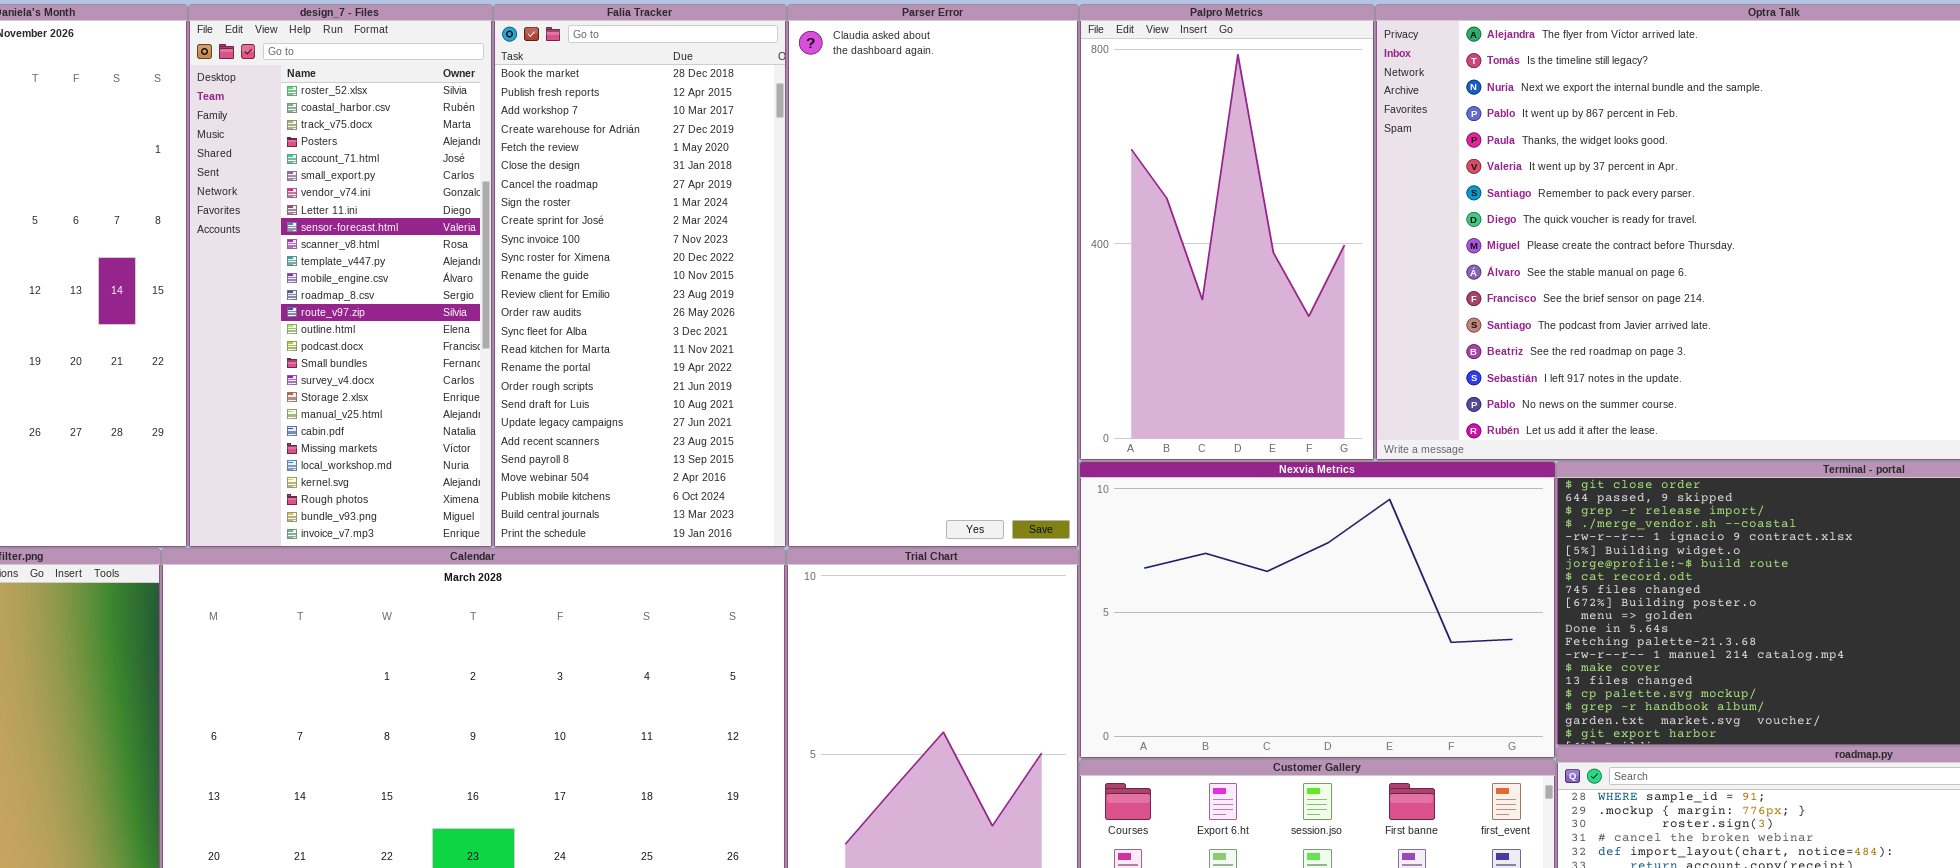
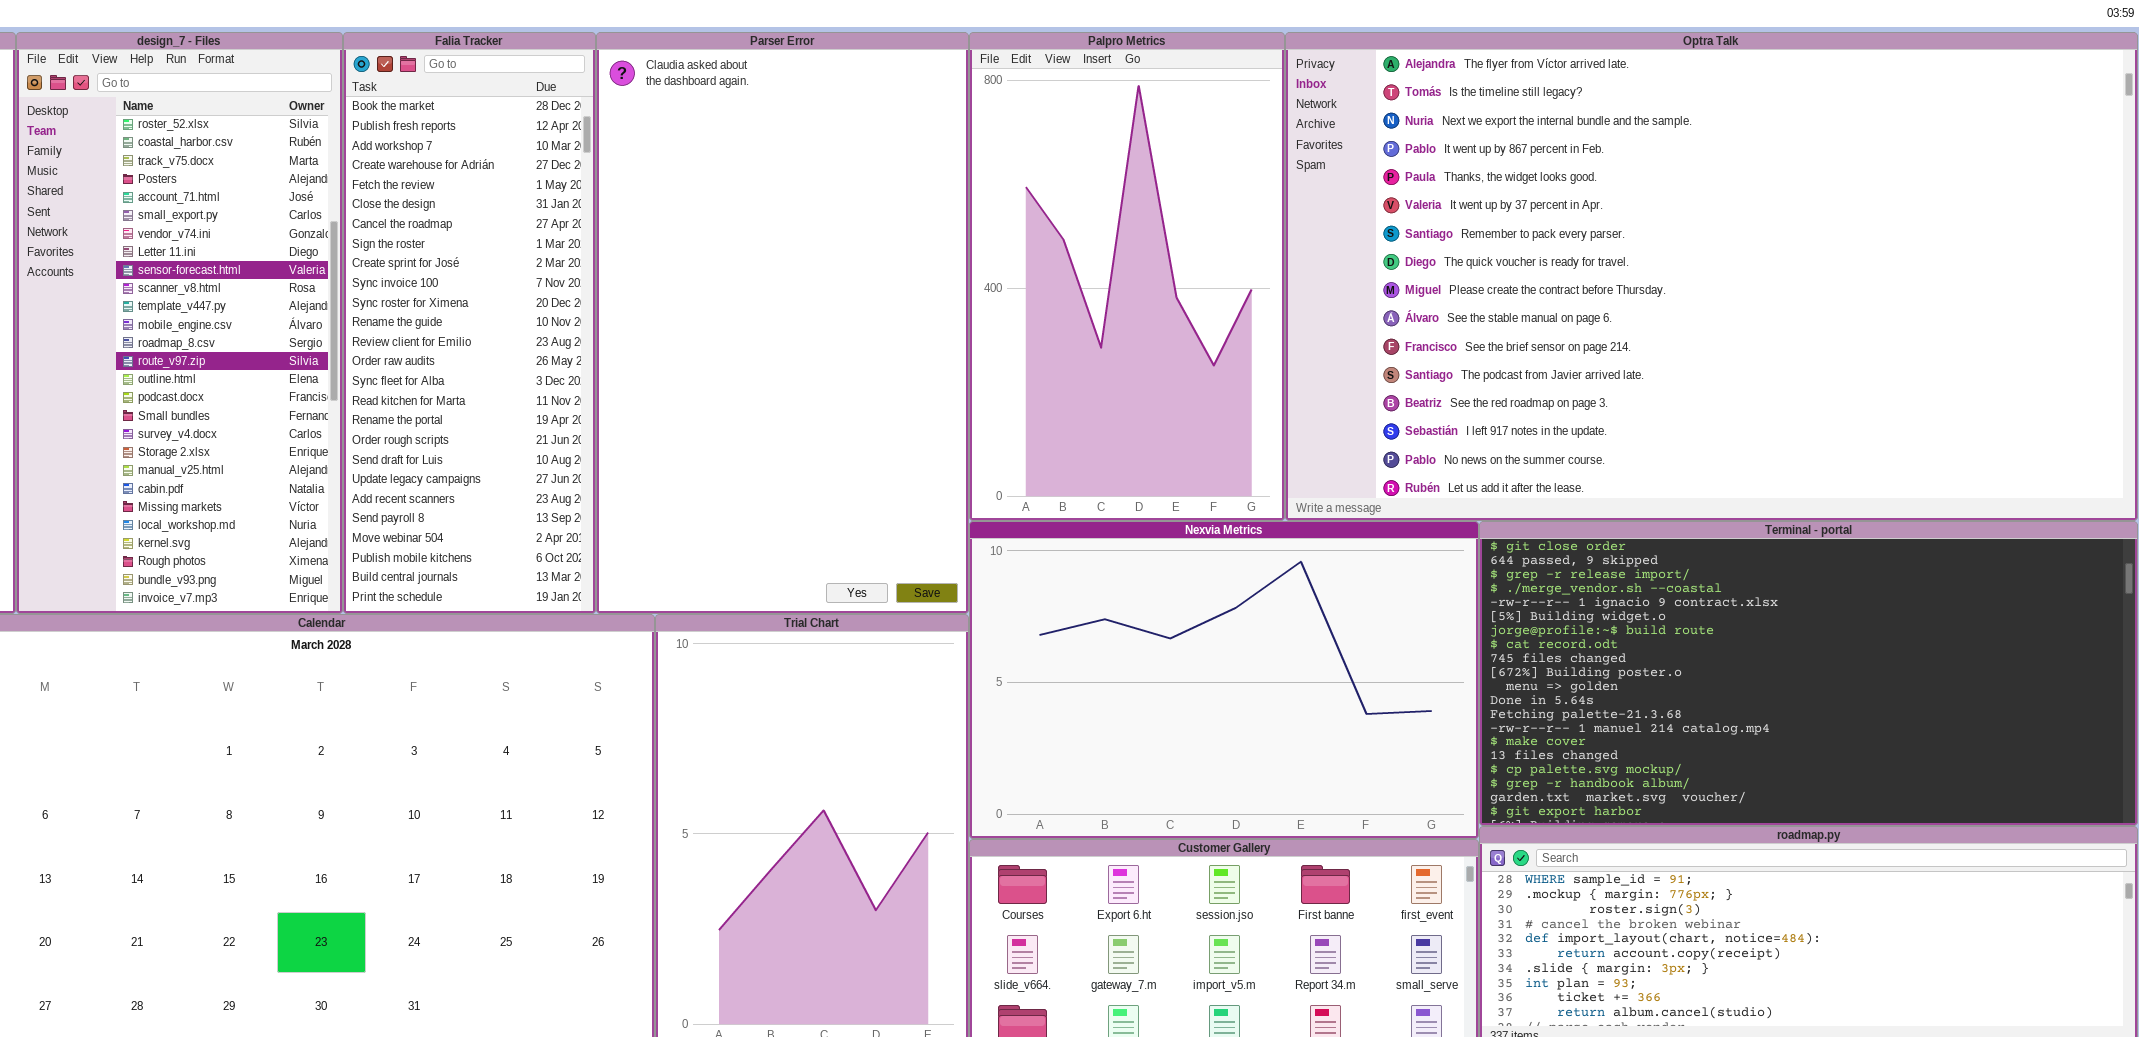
Falia Tracker: [493,4,787,548] -> [343,32,596,614], resized
Parser Error: [787,4,1079,548] -> [596,32,969,614], resized

